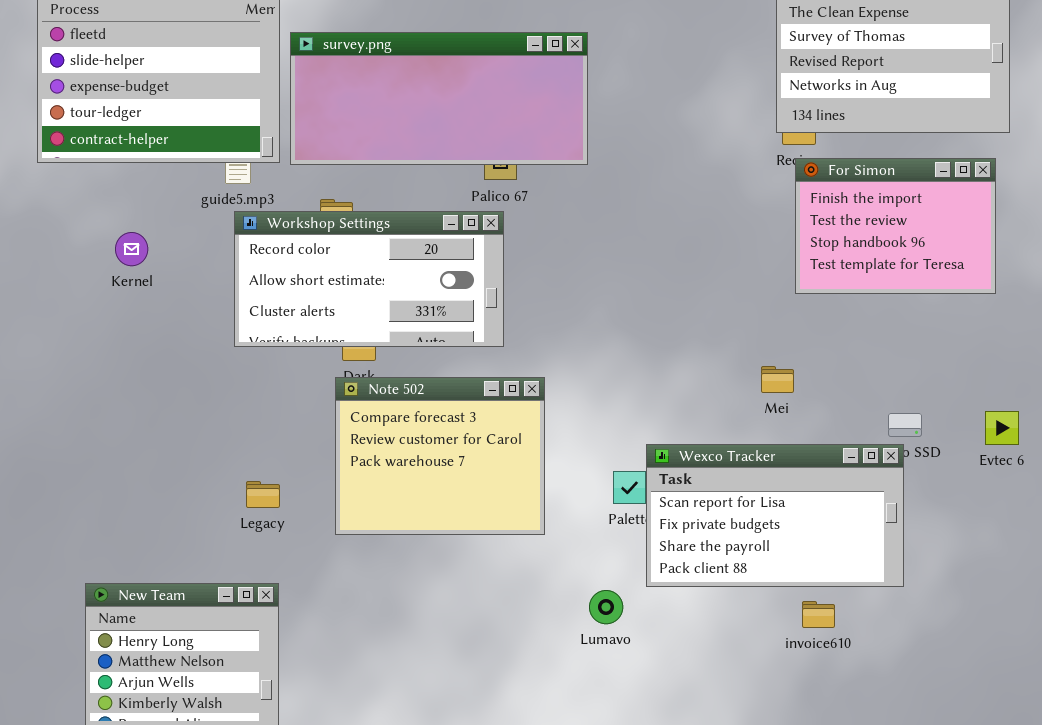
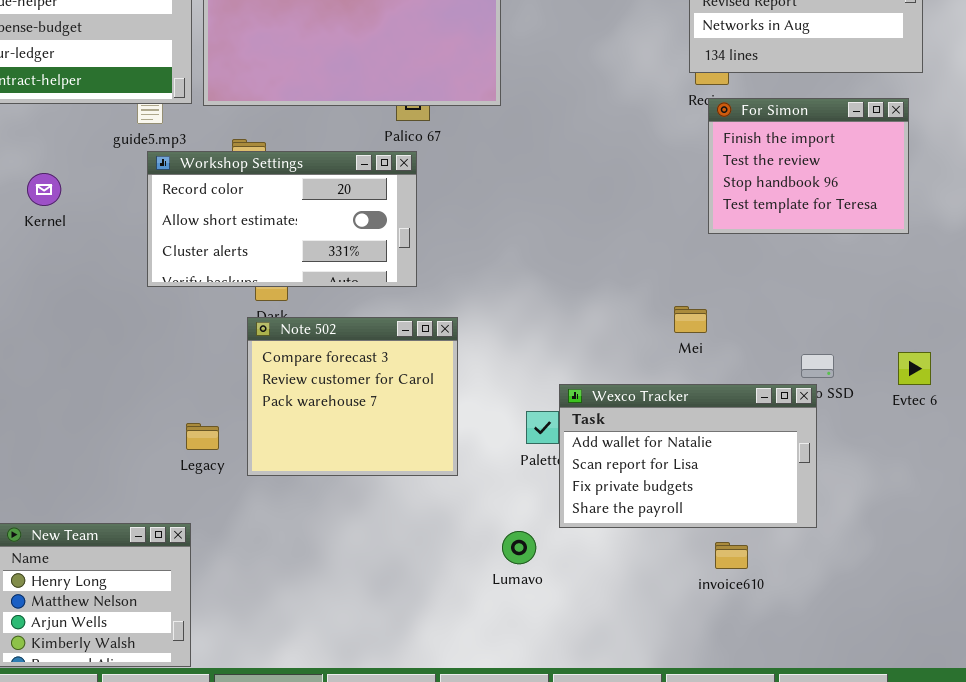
Wexco Tracker: [646,444,904,587] -> [559,384,817,528], scrolled up 1 row
Legacy: [246,481,280,508] -> [186,423,219,450], moved

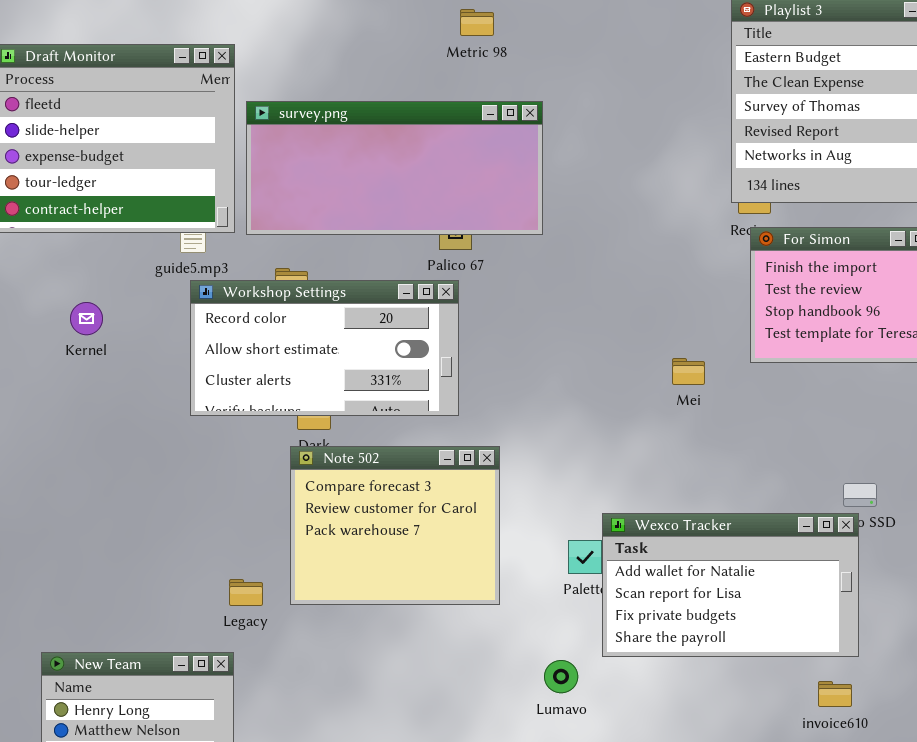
Mei: [674,306,707,333] -> [672,358,705,385], moved
Legacy: [186,423,219,450] -> [229,579,263,606], moved
invoice610: [715,542,748,569] -> [818,681,852,707], moved

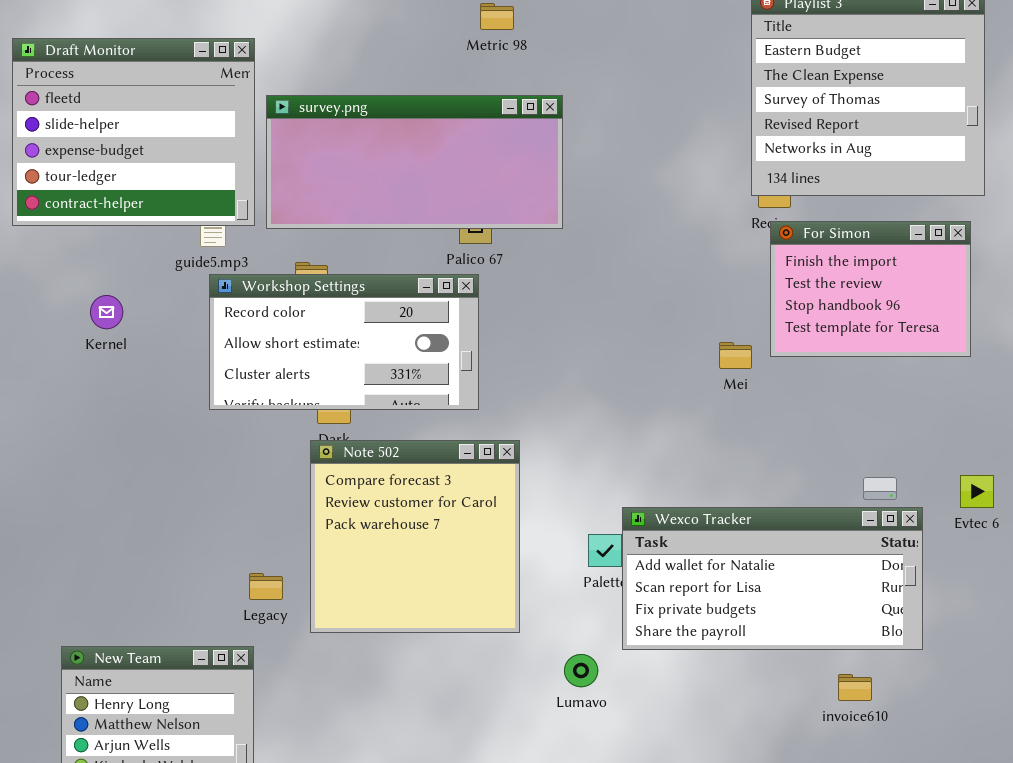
Mei: [672,358,705,385] -> [719,342,752,369], moved
Note 502: [290,446,500,605] -> [310,440,520,633], resized
Wexco Tracker: [602,513,859,657] -> [622,507,923,650], resized

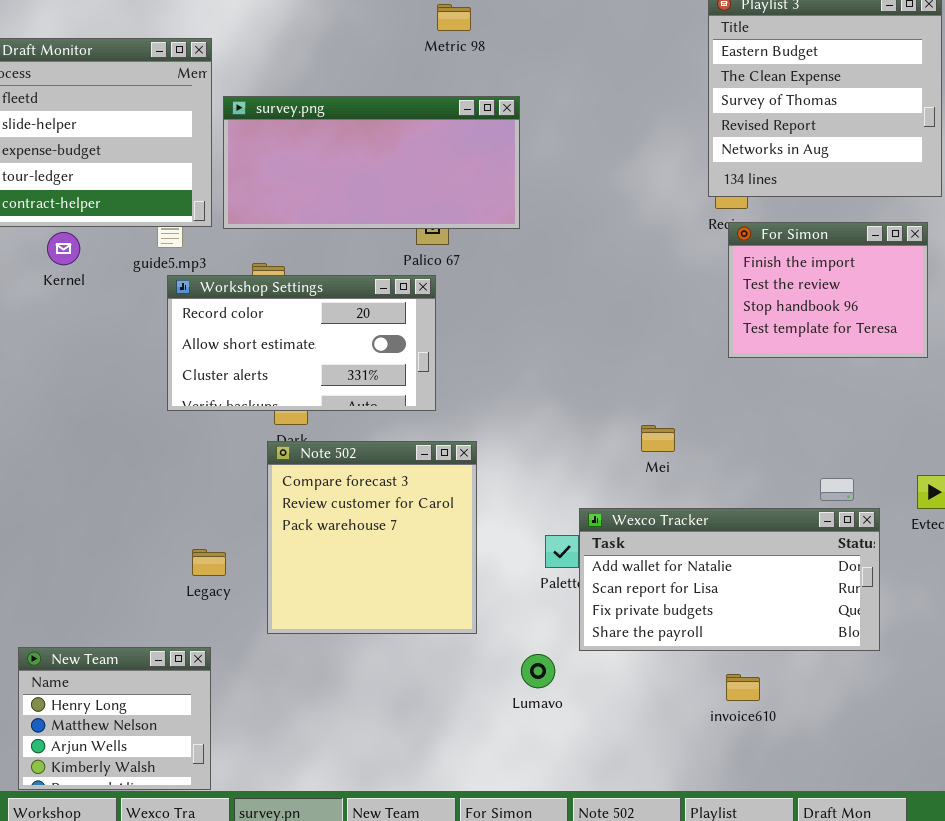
Kernel: [90,295,123,329] -> [47,232,80,265], moved
Mei: [719,342,752,369] -> [641,425,675,452], moved
Legacy: [249,573,283,600] -> [192,549,226,576], moved
invoice610: [838,674,872,701] -> [726,674,760,701], moved

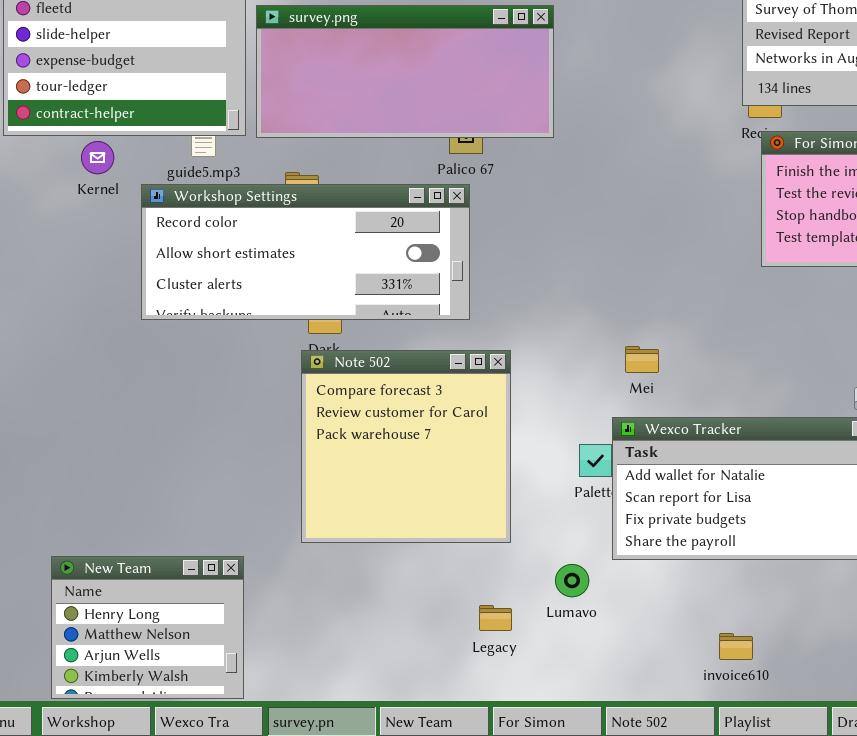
Workshop Settings: [167,275,436,411] -> [141,184,470,320], resized
Mei: [641,425,675,452] -> [625,346,659,373], moved
Legacy: [192,549,226,576] -> [479,605,512,631], moved
invoice610: [726,674,760,701] -> [719,633,753,660], moved

